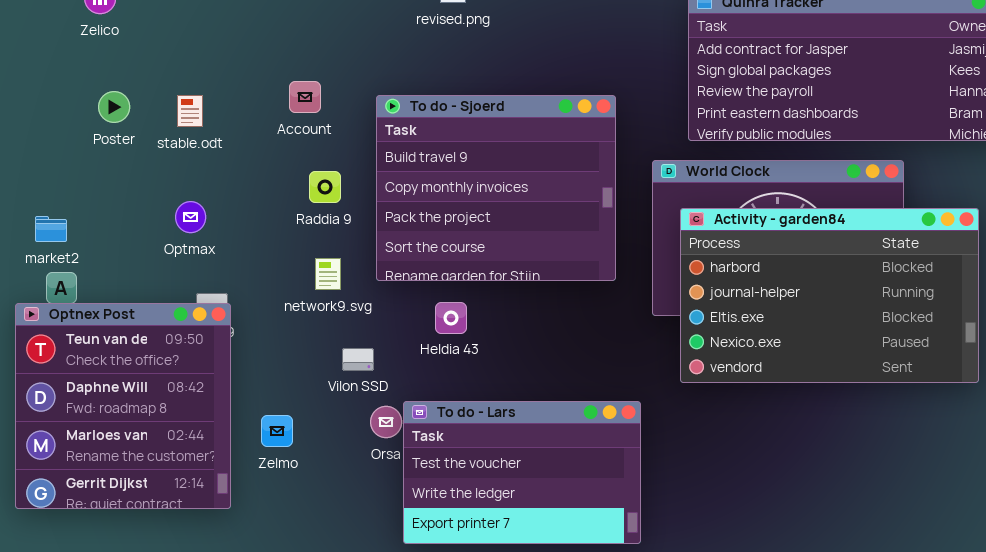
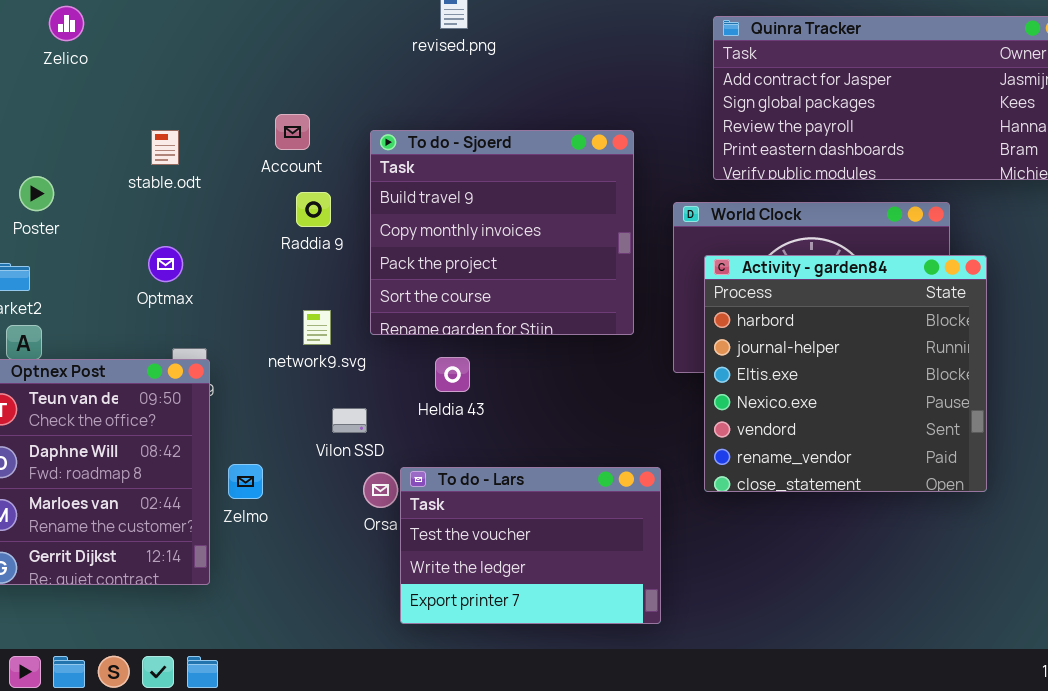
Poster: [98,91,130,123] -> [19,176,54,211], moved
Raddia 9: [309,171,341,203] -> [296,192,331,227], moved
Activity - garden84: [680,208,979,383] -> [704,255,987,492], resized
Zelmo: [261,415,293,447] -> [228,464,263,499], moved

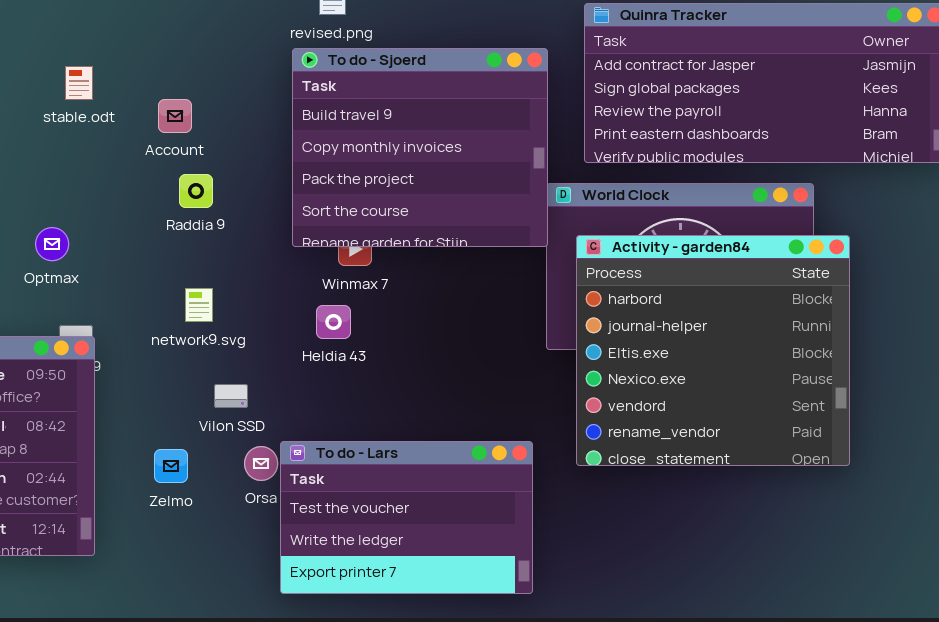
stable.odt: [151,130,179,165] -> [65,66,93,100], moved
To do - Sjoerd: [370,130,634,335] -> [292,48,548,247], moved
Heldia 43: [435,357,470,392] -> [316,305,351,339], moved
Zelmo: [228,464,263,499] -> [154,449,188,483], moved

